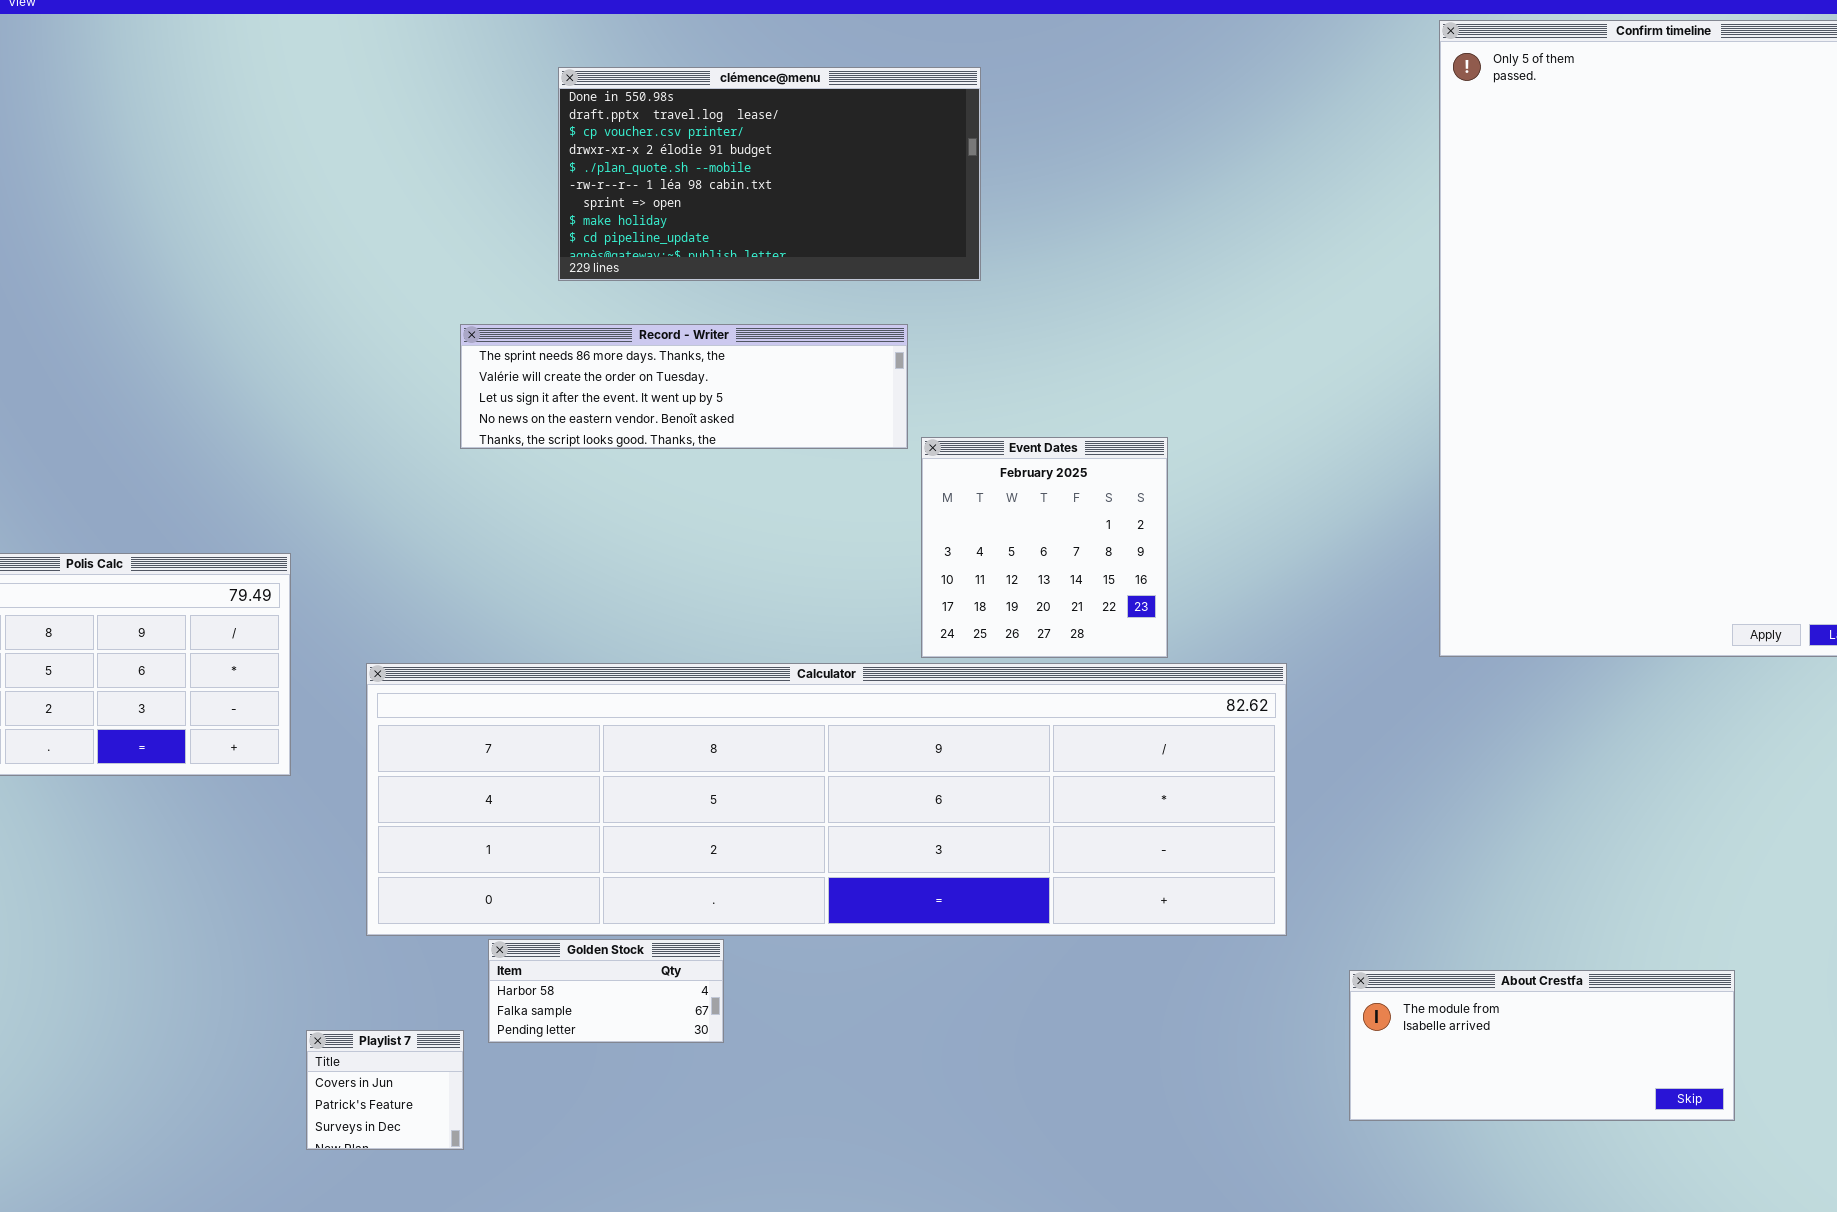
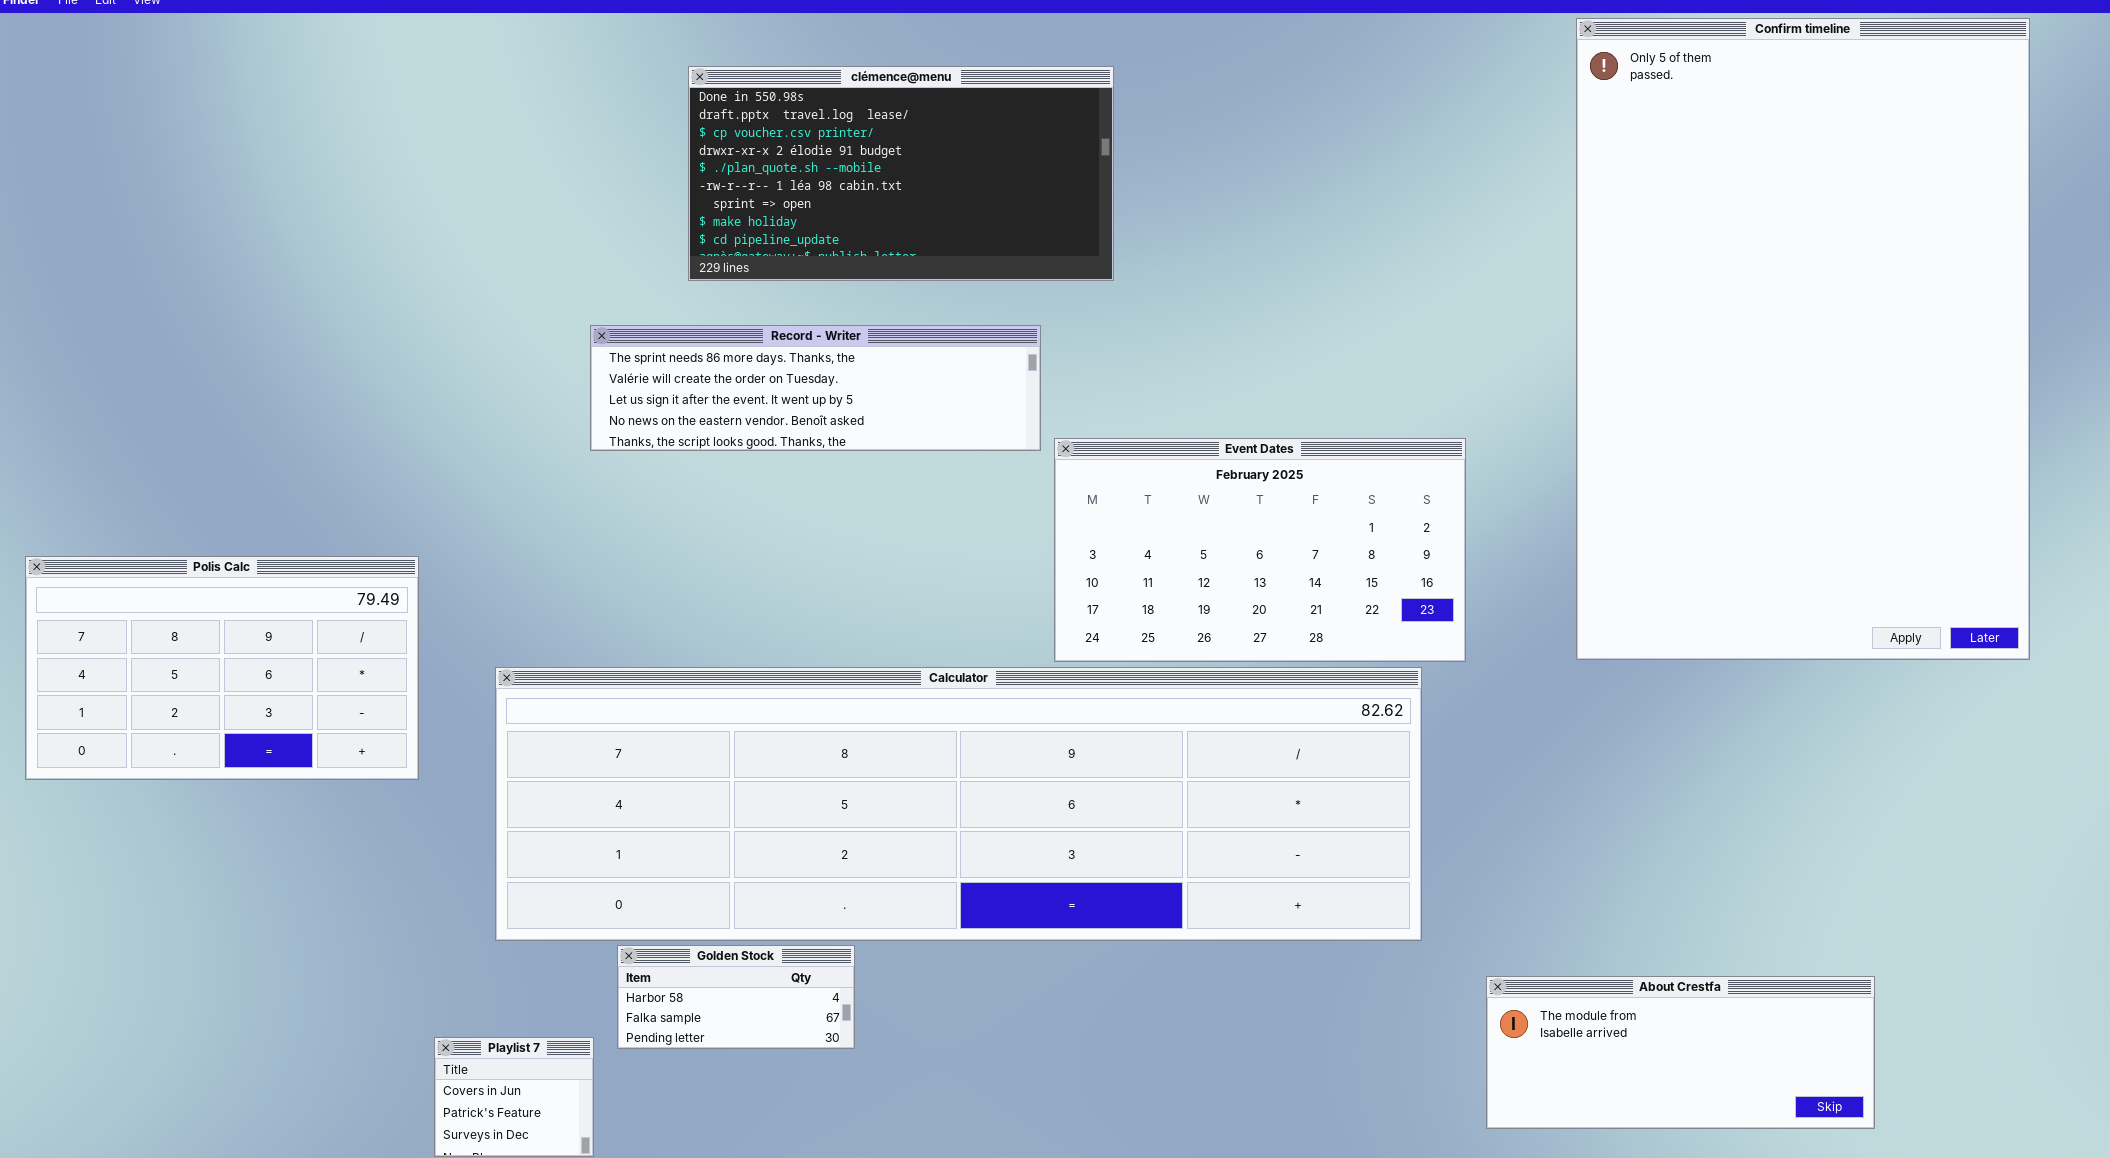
Event Dates: [921,437,1168,658] -> [1054,438,1466,662], resized

